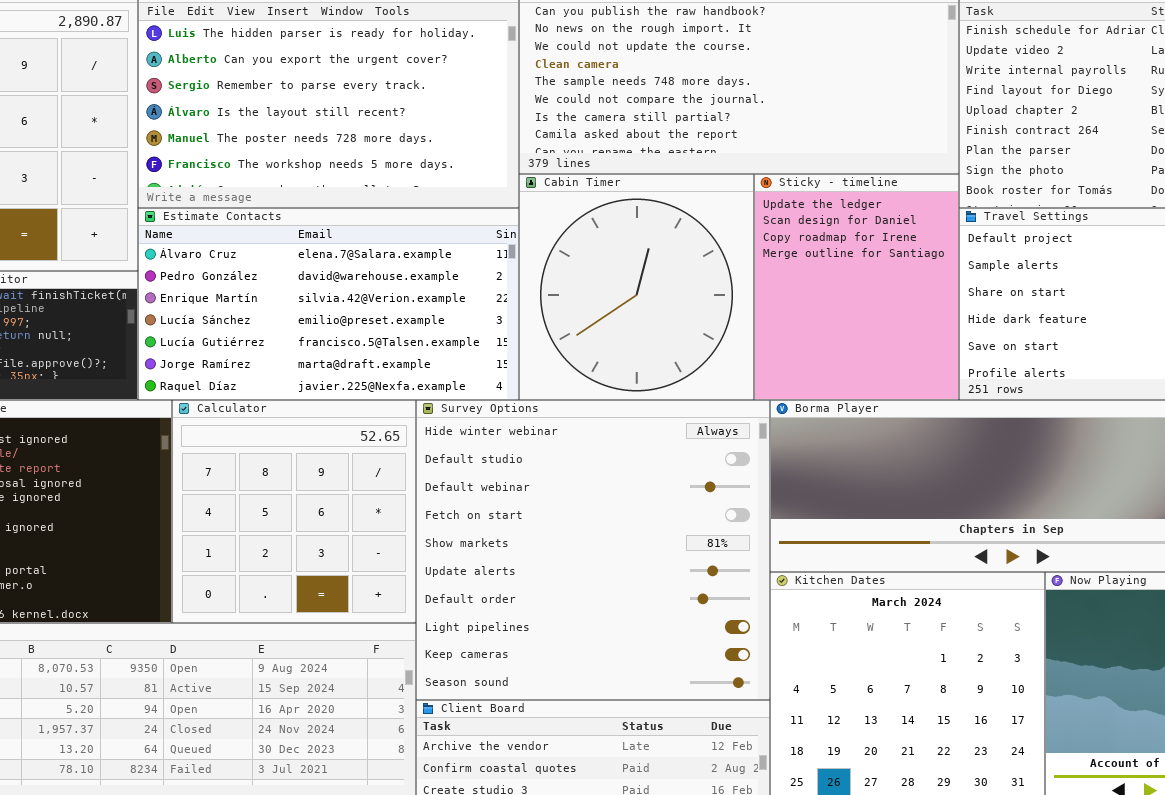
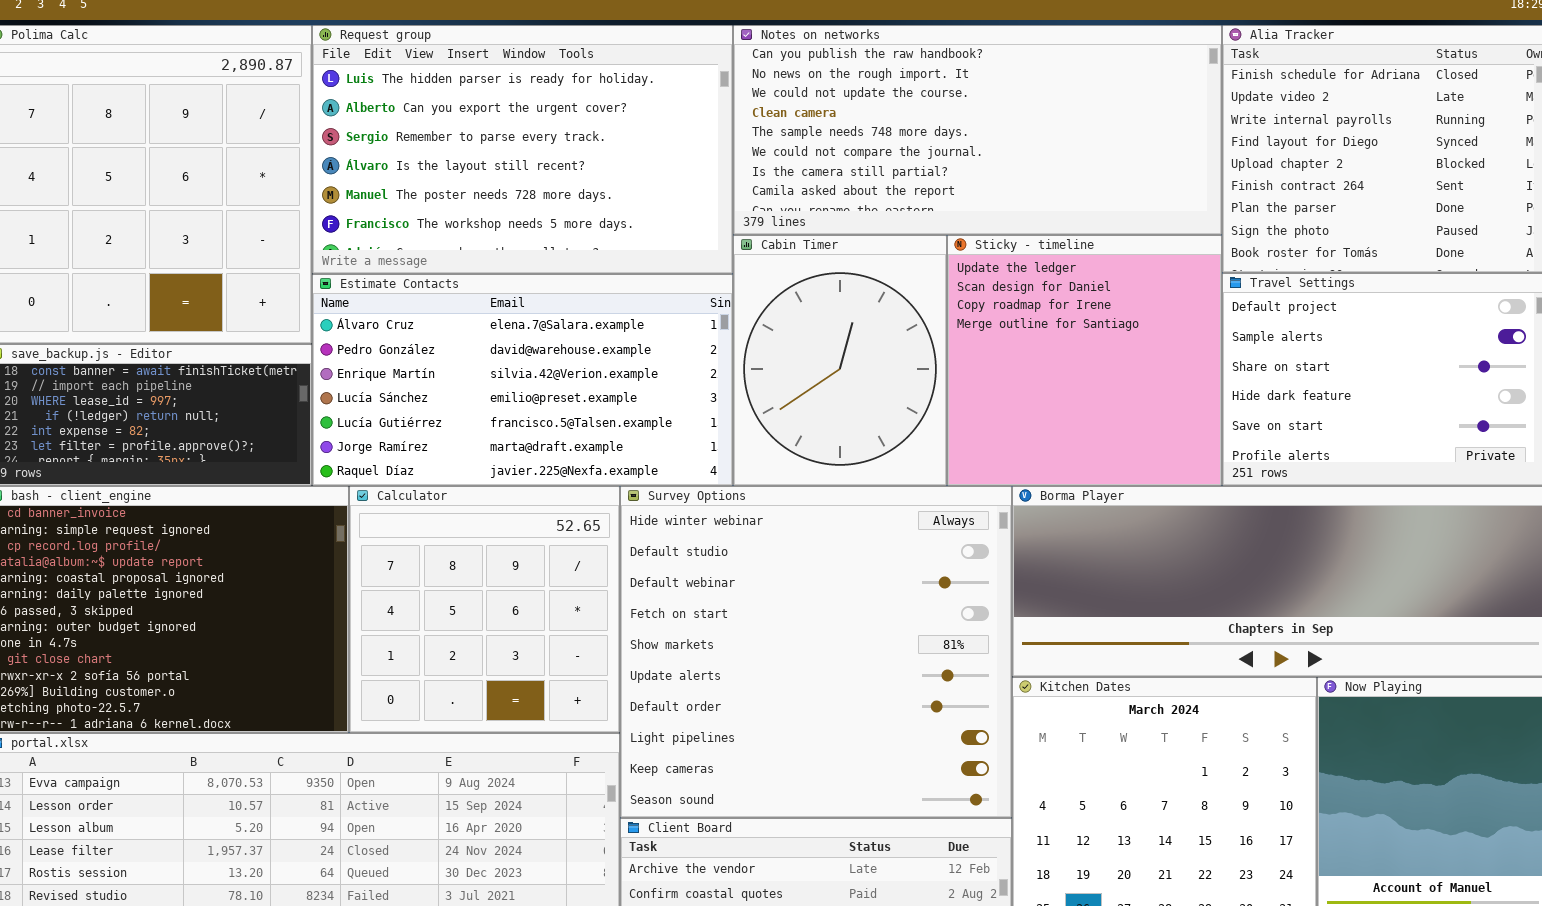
Cabin Timer: [519,174,754,400] -> [733,235,947,486], resized
Sticky - timeline: [754,174,959,400] -> [947,235,1222,486], resized

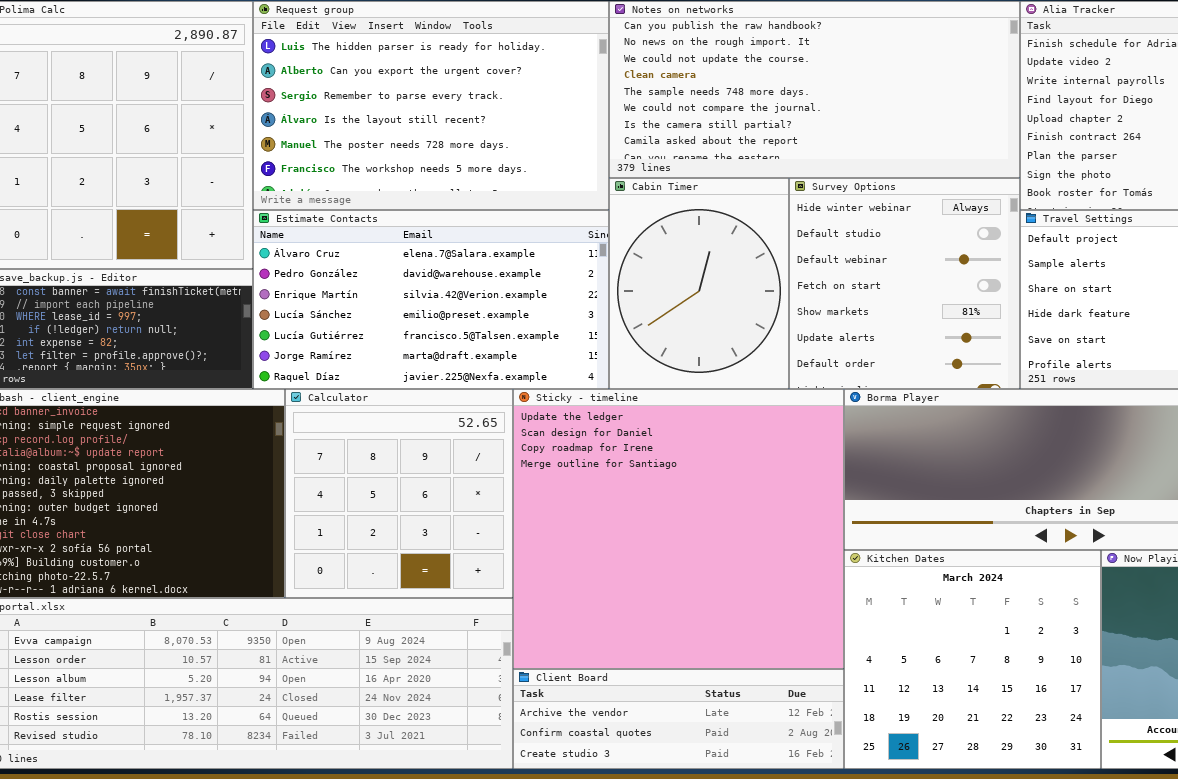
Sticky - timeline: [947,235,1222,486] -> [513,389,844,669], moved, resized
Survey Options: [620,486,1012,818] -> [789,178,1020,389], moved, resized

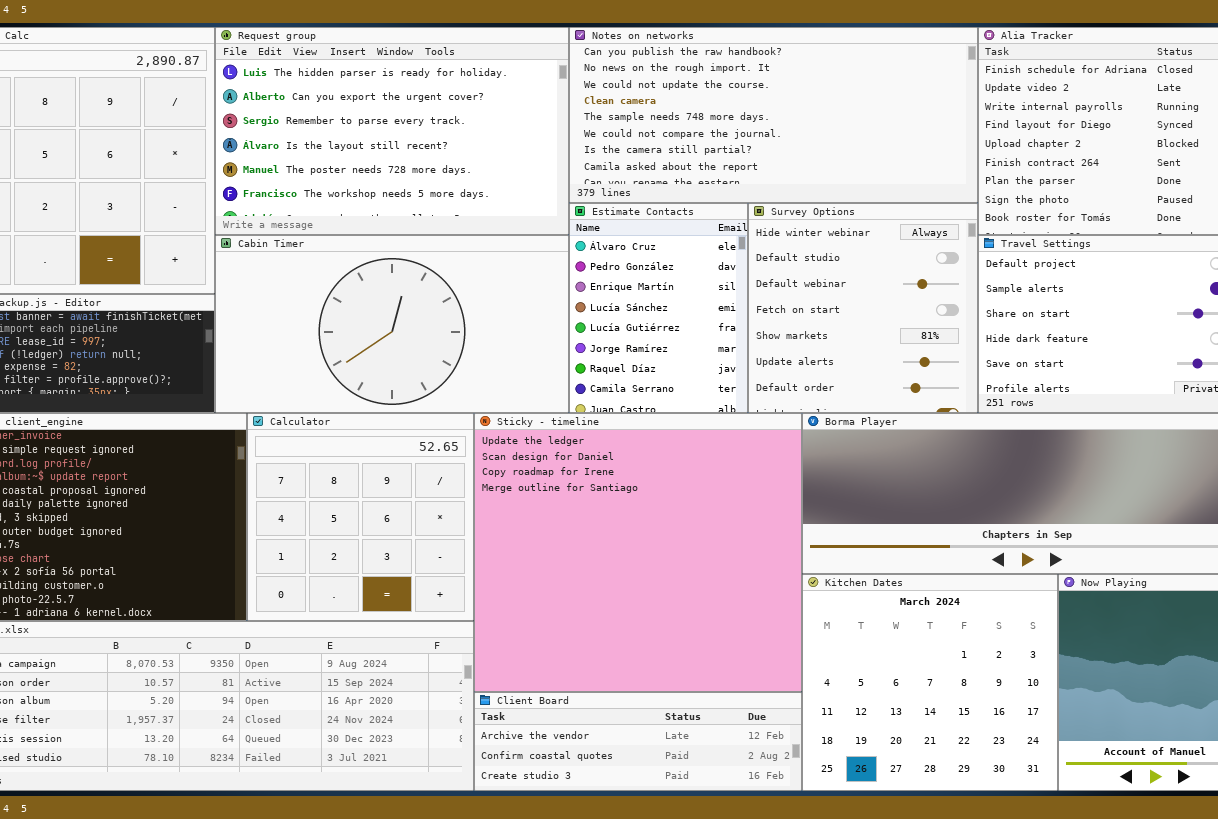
Cabin Timer: [609,178,789,389] -> [215,235,569,413], moved, resized
Estimate Contacts: [253,210,609,389] -> [569,203,748,413], moved, resized

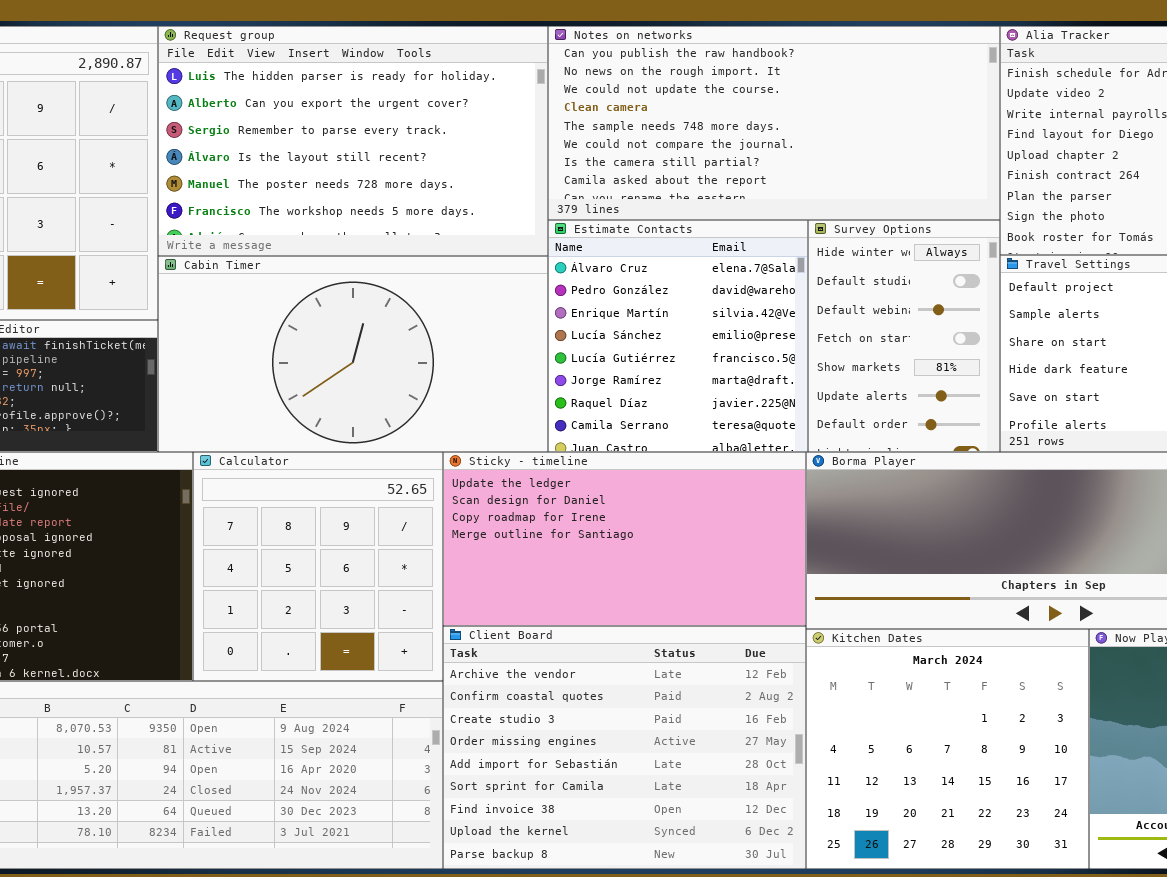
Estimate Contacts: [569,203,748,413] -> [548,220,808,452], resized
Survey Options: [748,203,978,413] -> [808,220,1000,452], resized
Sticky - timeline: [474,413,802,692] -> [443,452,806,626], resized
Client Board: [474,692,802,791] -> [443,626,806,869], resized

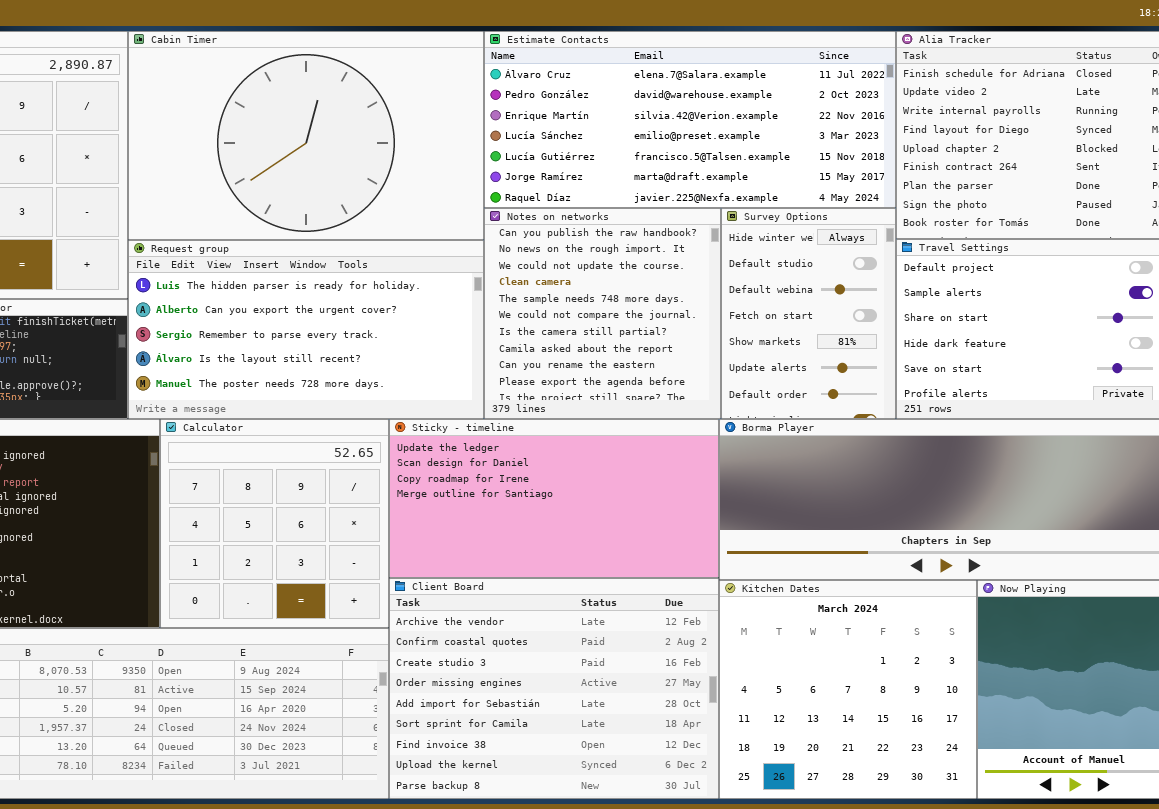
Request group: [158,26,548,256] -> [128,240,484,419], moved, resized
Notes on networks: [548,26,1000,220] -> [484,208,721,419], moved, resized
Estimate Contacts: [548,220,808,452] -> [484,31,896,208], moved, resized
Cabin Timer: [158,256,548,452] -> [128,31,484,240], moved, resized

